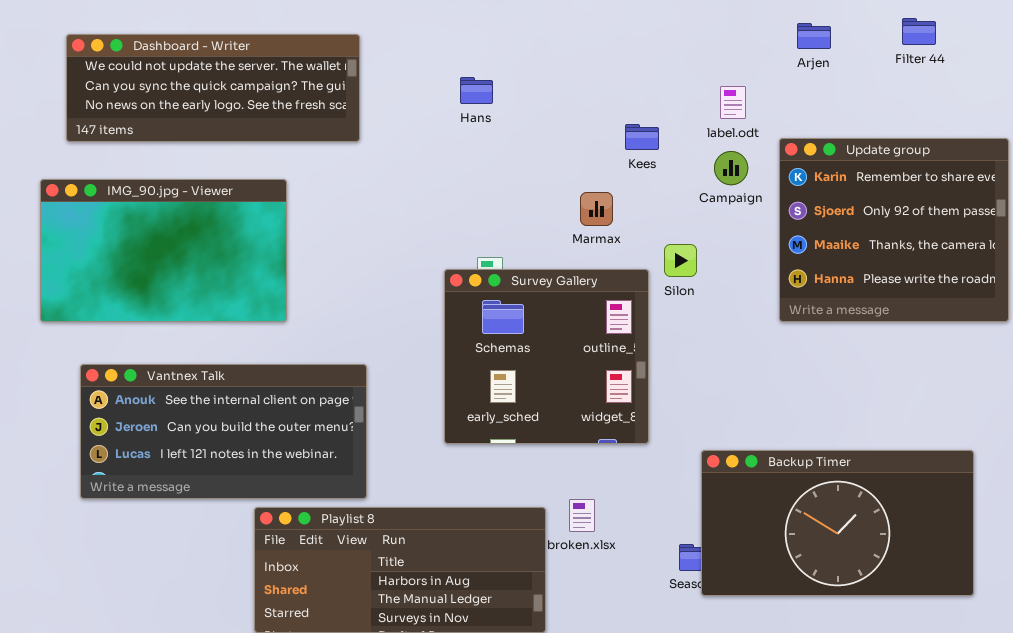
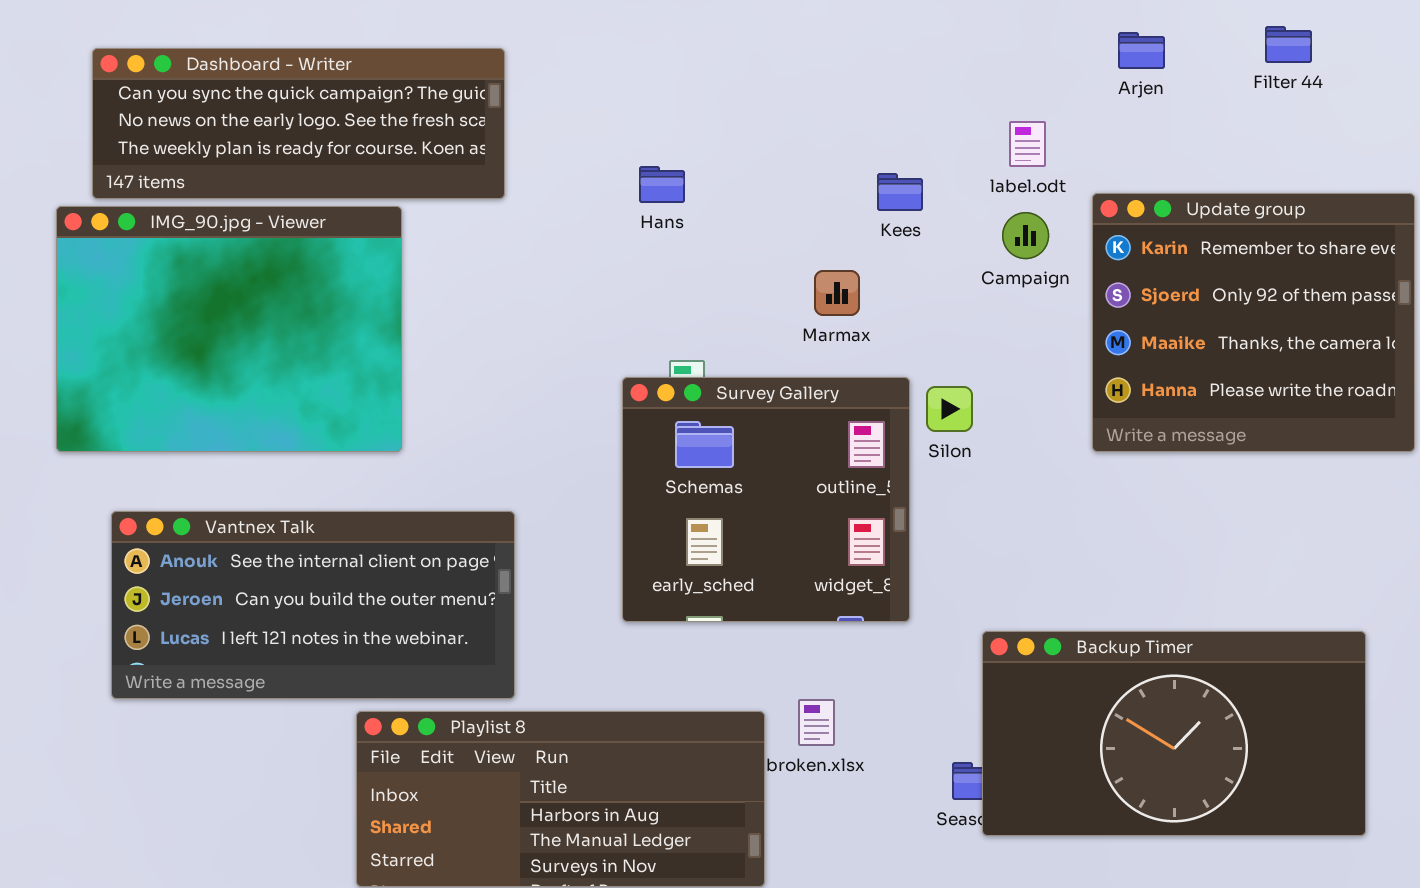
Dashboard - Writer: [66,34,360,142] -> [92,48,505,199], scrolled down 1 row
Hans: [460,77,493,104] -> [639,166,685,203], moved
IMG_90.jpg - Viewer: [40,179,287,322] -> [56,206,402,452], resized
Silon: [664,244,697,277] -> [926,386,973,432], moved

